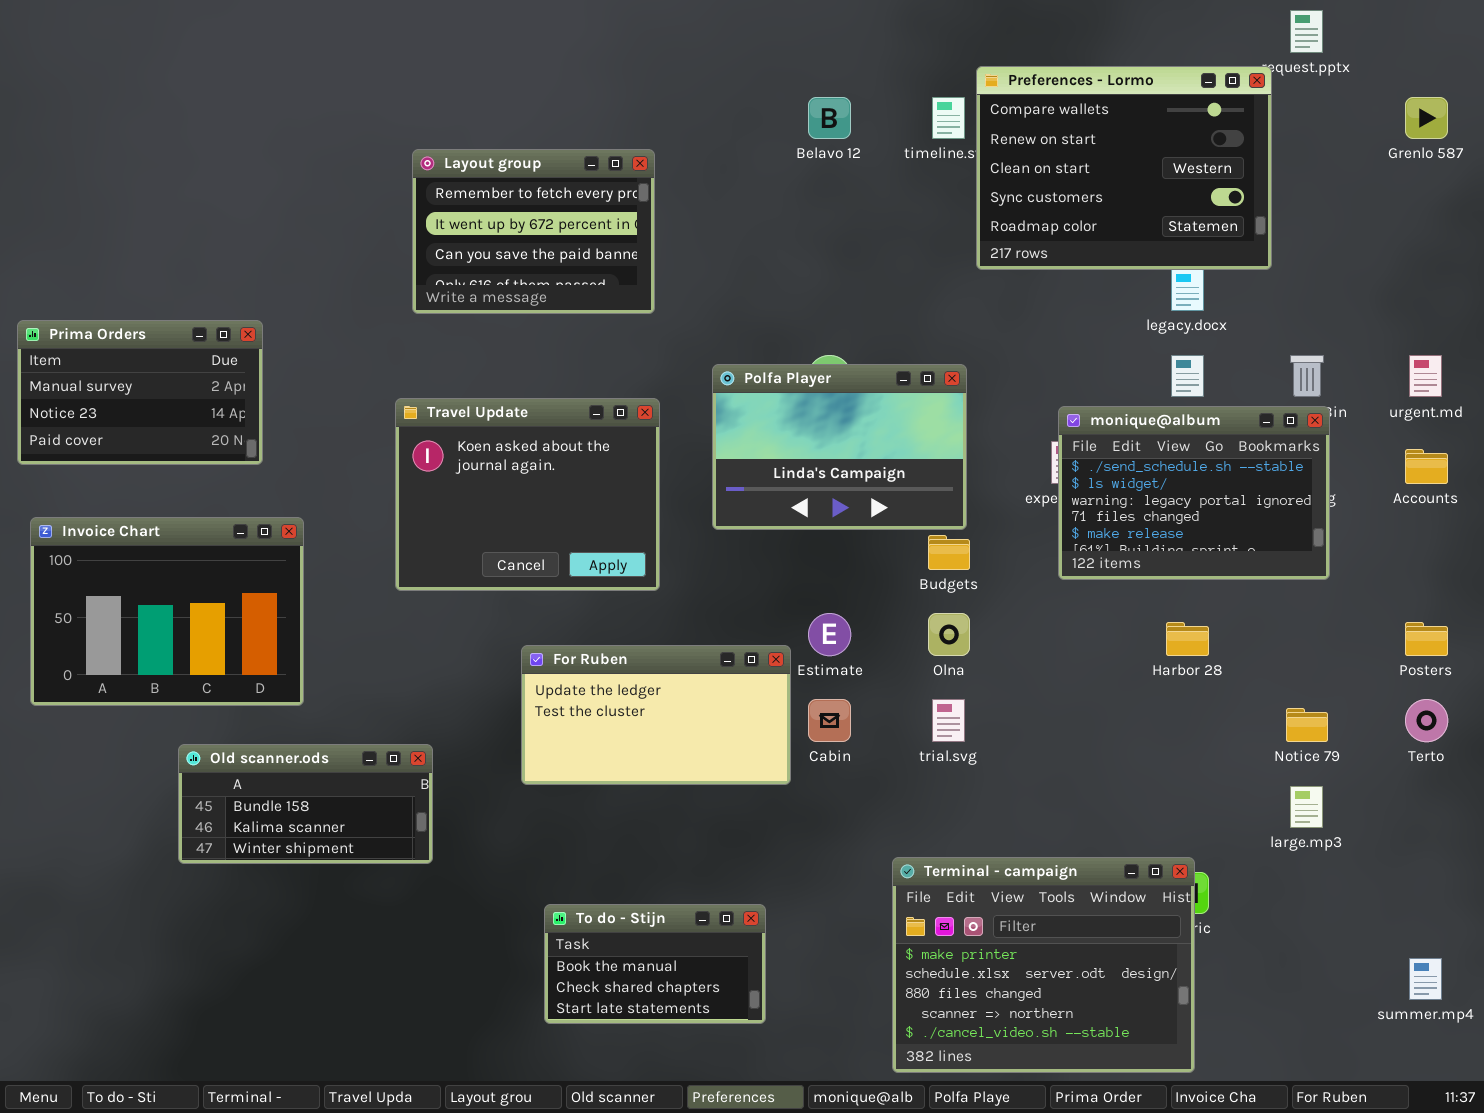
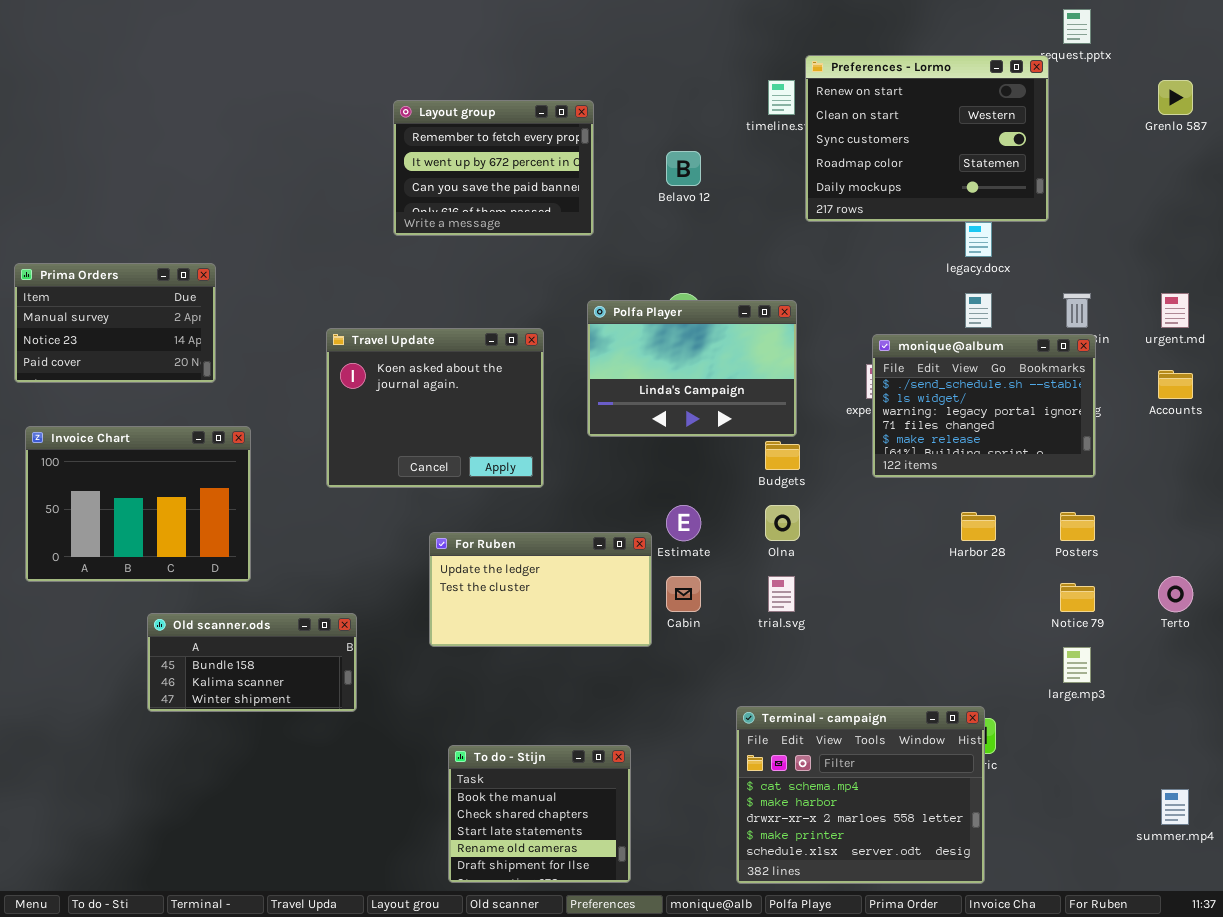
Preferences - Lormo: [976,66,1272,270] -> [805,55,1049,222], scrolled down 1 row
Belavo 12: [808,97,851,139] -> [666,151,701,186], moved
Layout group: [412,149,655,314] -> [393,100,594,236], moved
Posters: [1405,622,1448,656] -> [1060,512,1095,541], moved
Terminal - campaign: [892,857,1195,1073] -> [736,706,985,884], scrolled up 3 rows
To do - Stijn: [544,904,766,1024] -> [448,745,631,883], resized

